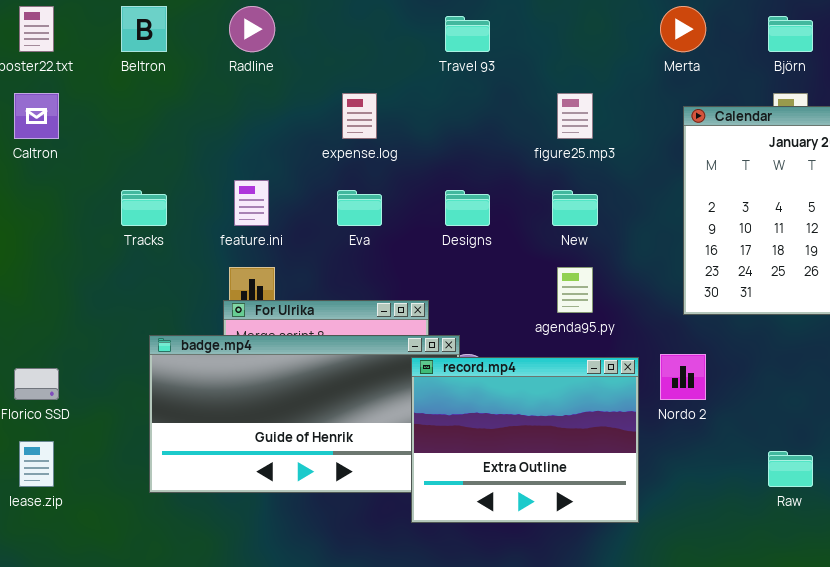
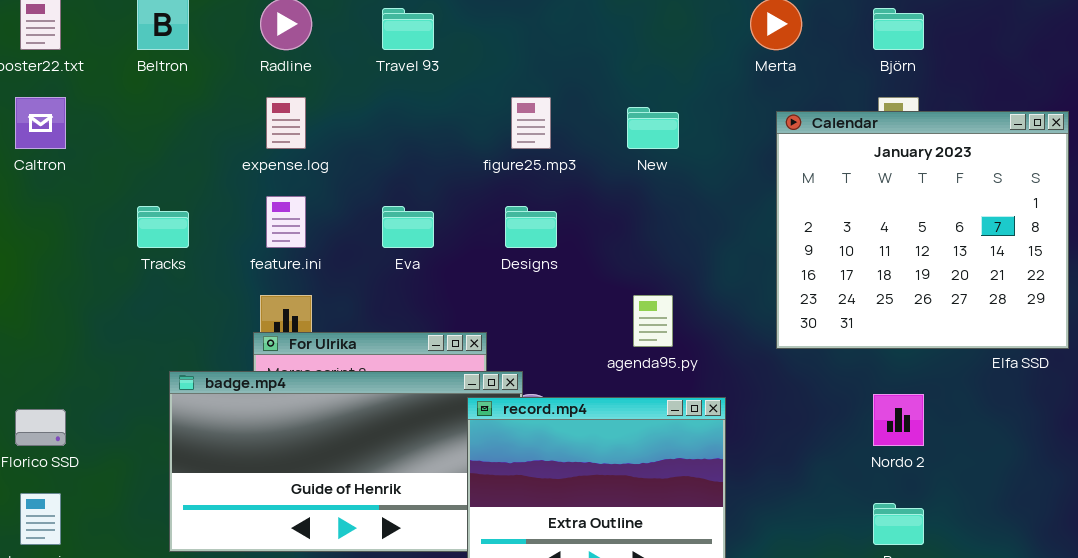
Travel 93: [445,16,490,52] -> [382,8,434,50], moved
expense.log: [342,93,377,139] -> [266,97,306,149], moved
figure25.mp3: [557,93,593,139] -> [511,97,551,149], moved
New: [552,190,598,226] -> [627,107,679,149], moved
Nordo 2: [660,354,706,400] -> [873,394,924,446], moved

